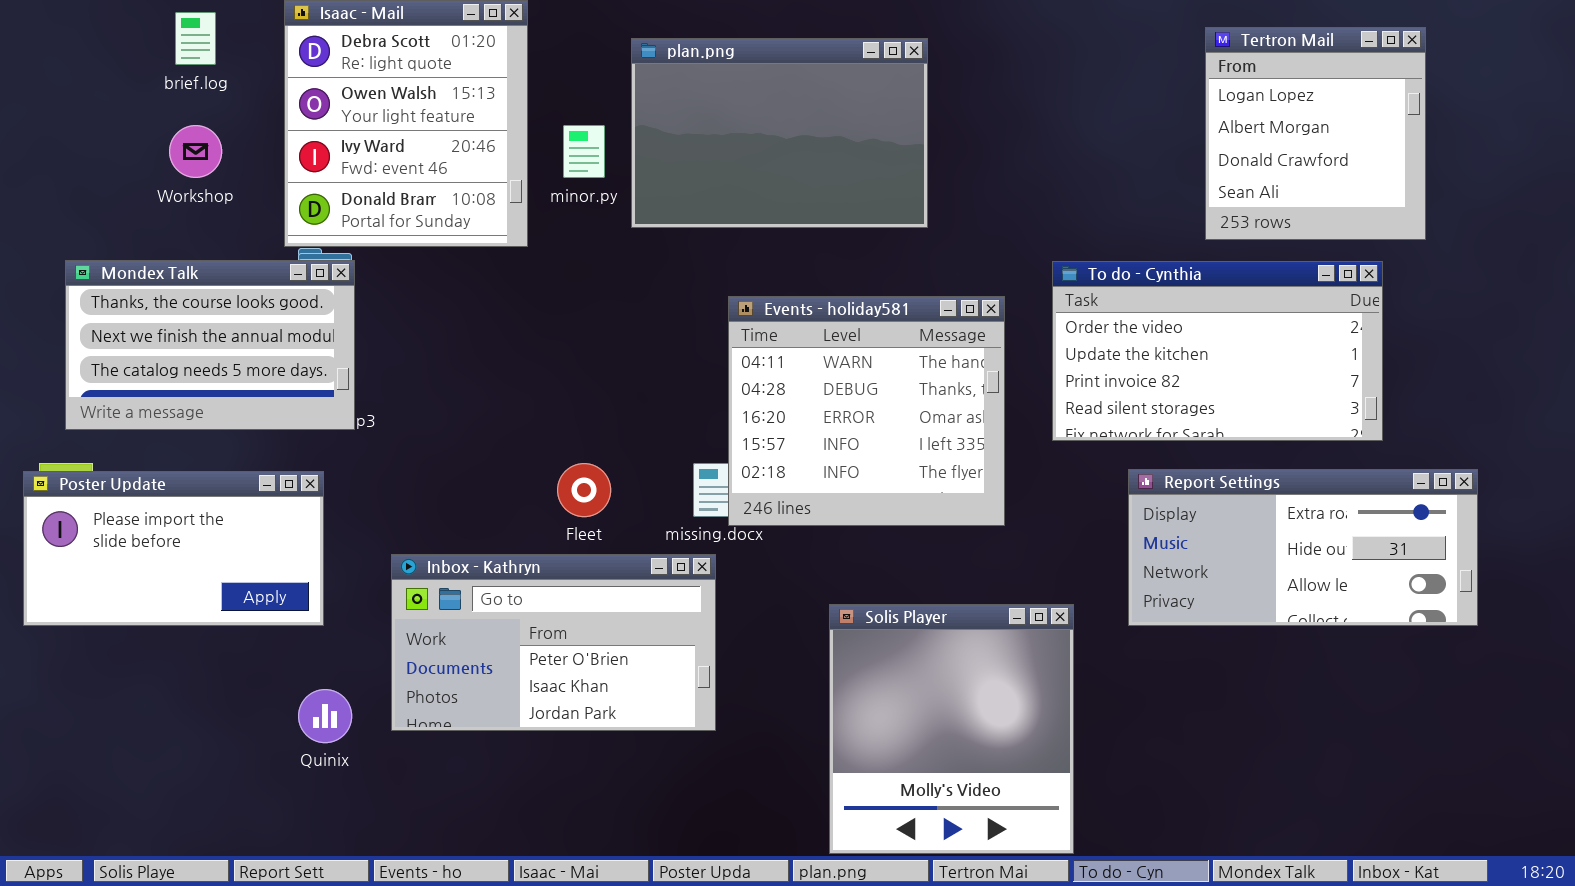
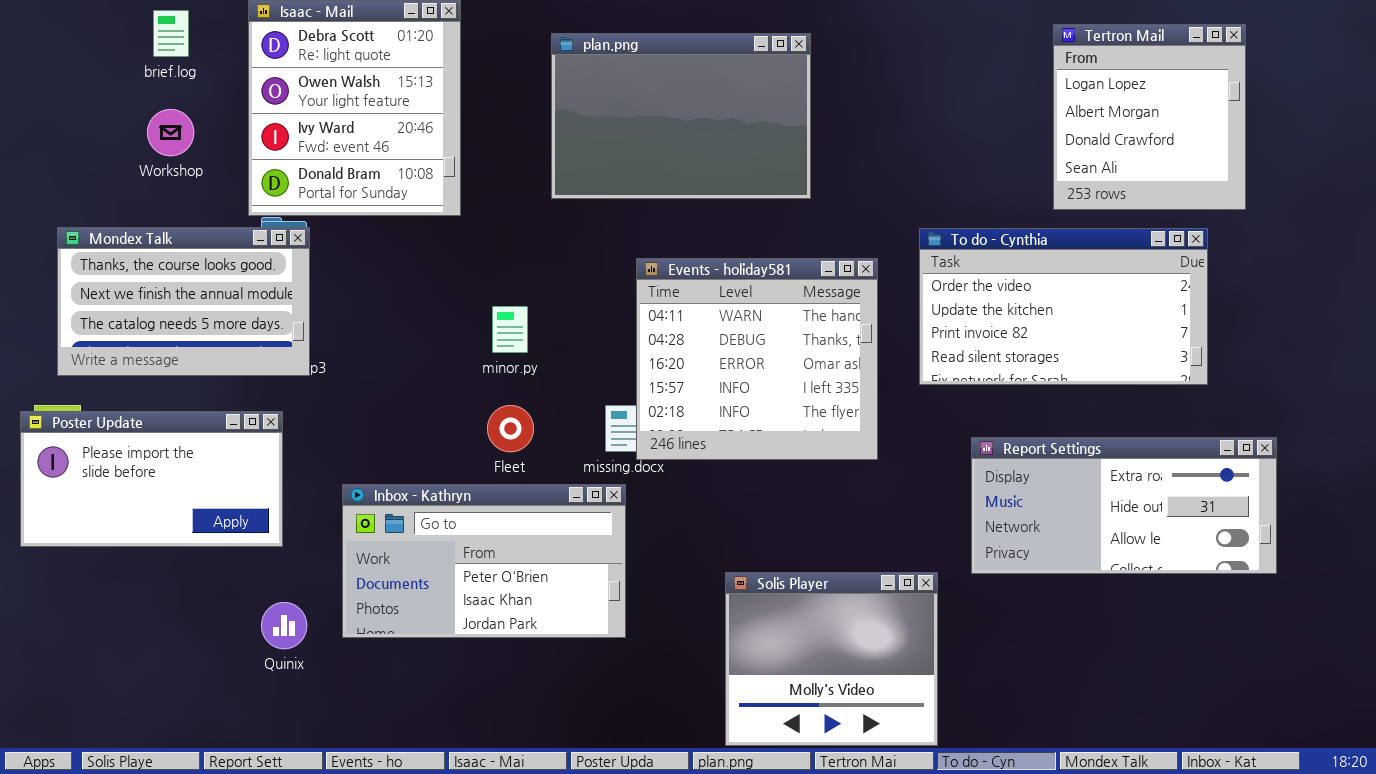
minor.py: [563,125,605,178] -> [492,306,528,353], moved
Report Settings: [1128,469,1478,626] -> [971,437,1277,574], moved
Solis Player: [829,604,1074,854] -> [725,572,938,746], resized

